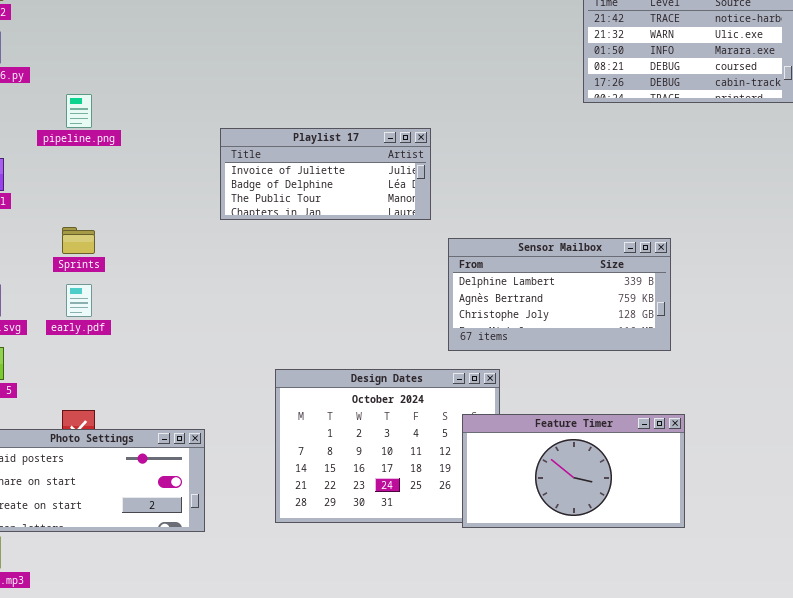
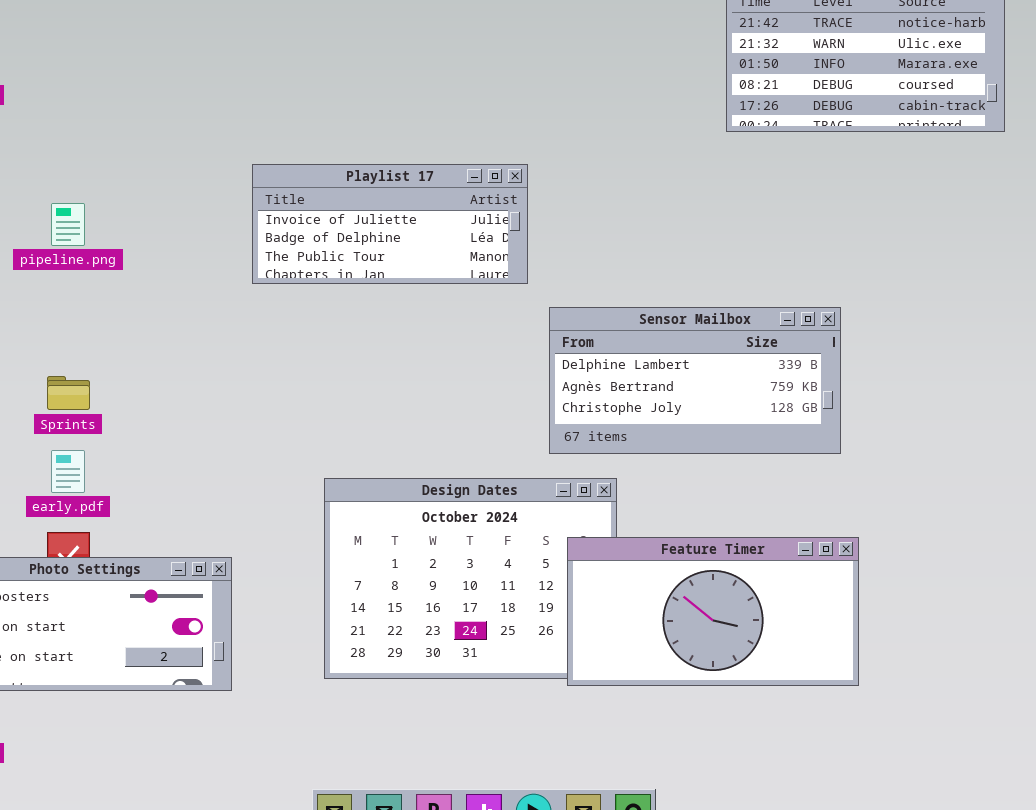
pipeline.png: [66,94,92,128] -> [51,203,85,246], moved
Sprints: [62,227,95,254] -> [47,376,90,410], moved
early.pdf: [66,284,92,317] -> [51,450,85,493], moved

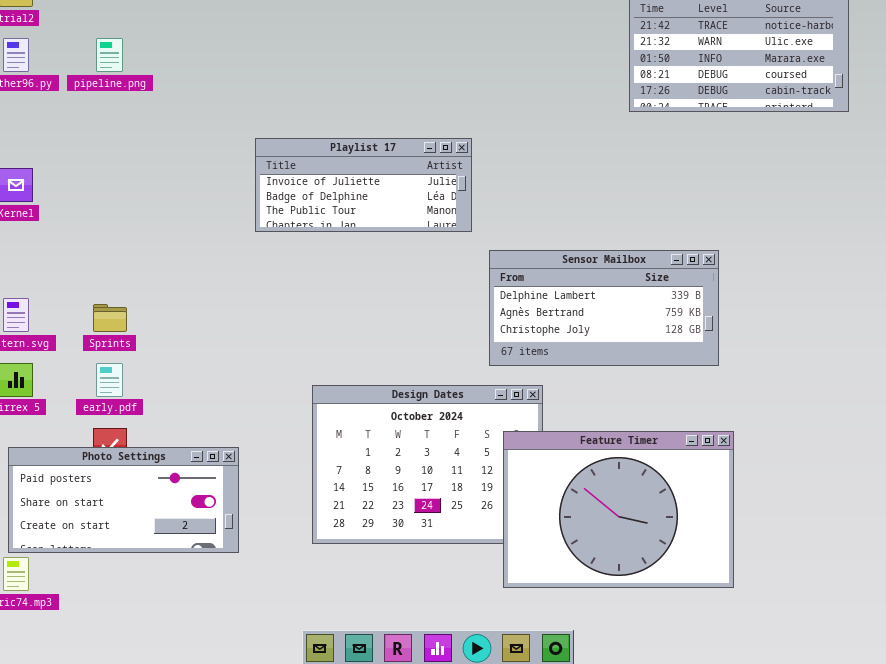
pipeline.png: [51,203,85,246] -> [96,38,123,72], moved
Feature Timer: [567,537,859,686] -> [503,431,734,588], resized

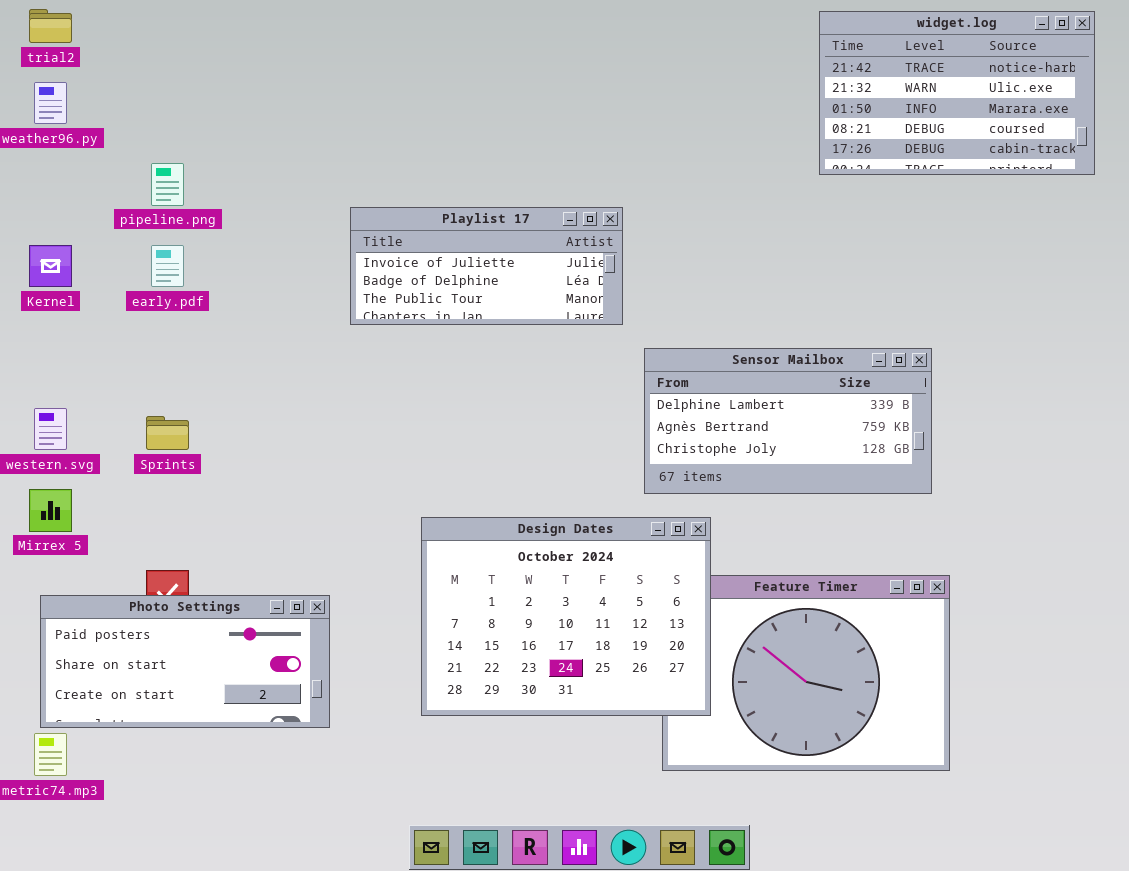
pipeline.png: [96,38,123,72] -> [151,163,184,206], moved
early.pdf: [96,363,123,397] -> [151,245,184,287], moved
Design Dates: [312,385,543,544] -> [421,517,711,716], raised

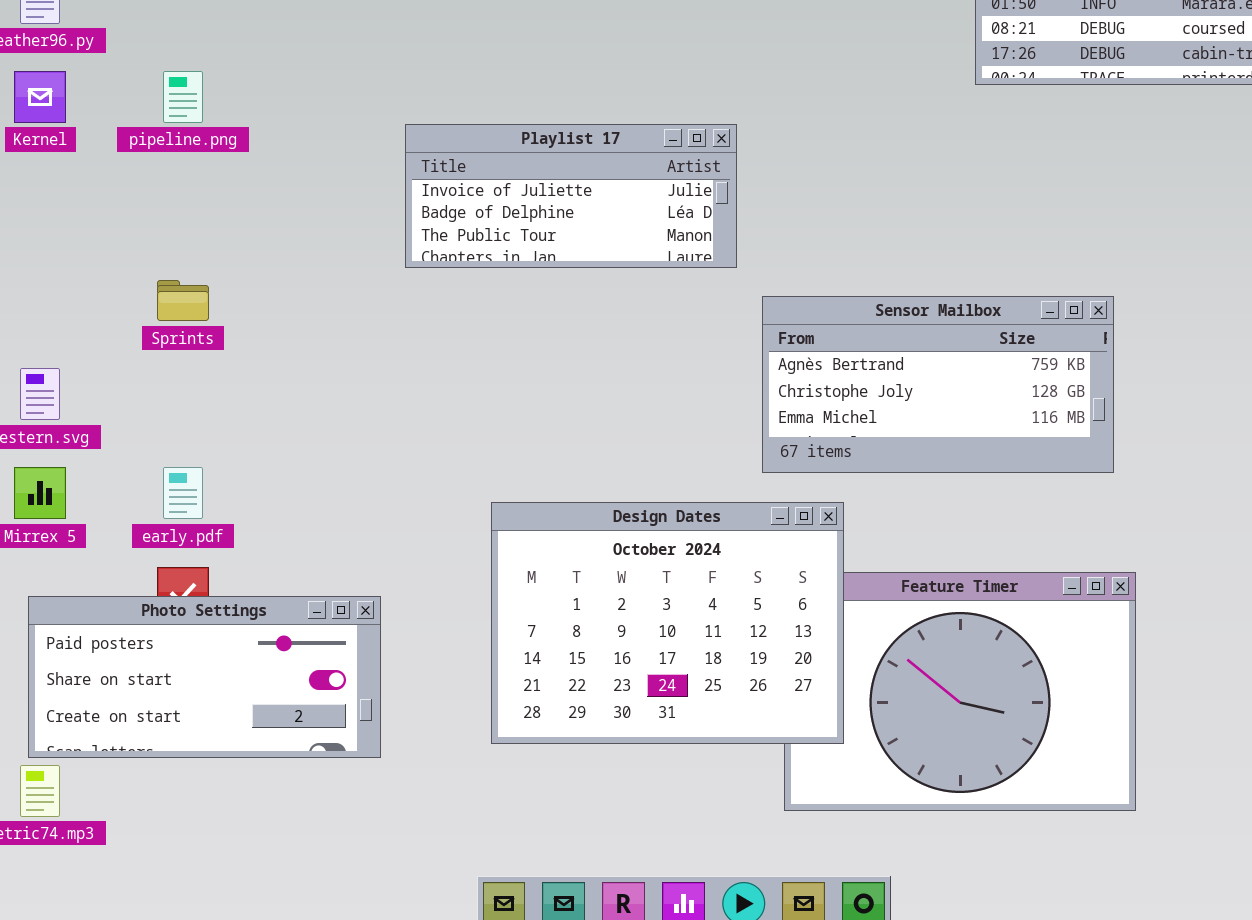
Kernel: [29,245,72,287] -> [14,71,66,123], moved
early.pdf: [151,245,184,287] -> [163,467,203,519], moved
Sensor Mailbox: [644,348,932,494] -> [762,296,1114,473], scrolled down 1 row
Sprints: [146,416,189,450] -> [157,280,209,321], moved

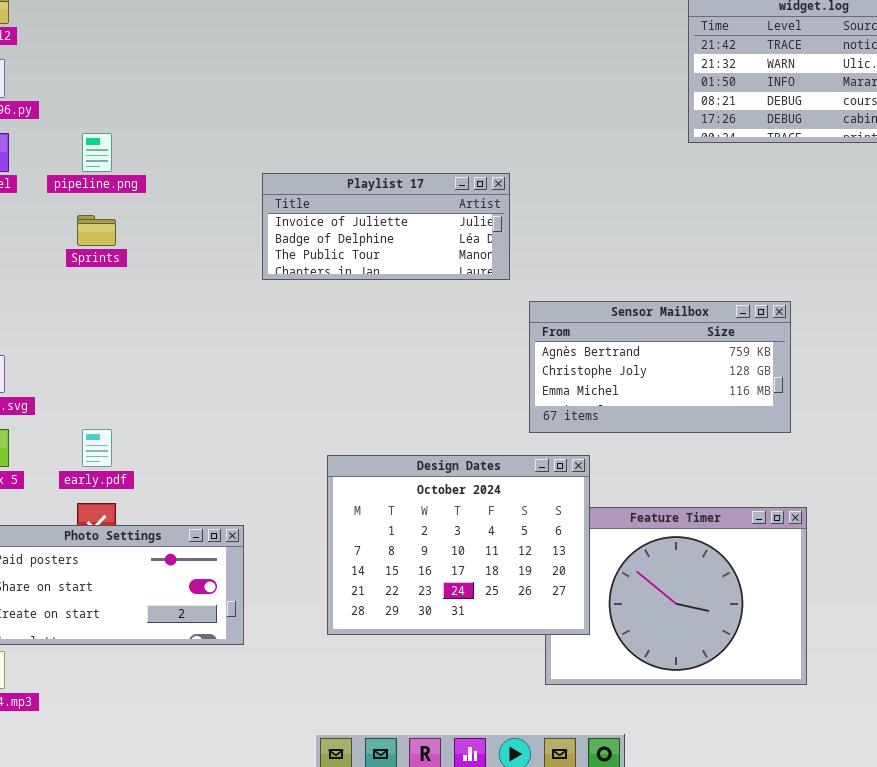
Sprints: [157,280,209,321] -> [77,215,116,246], moved

